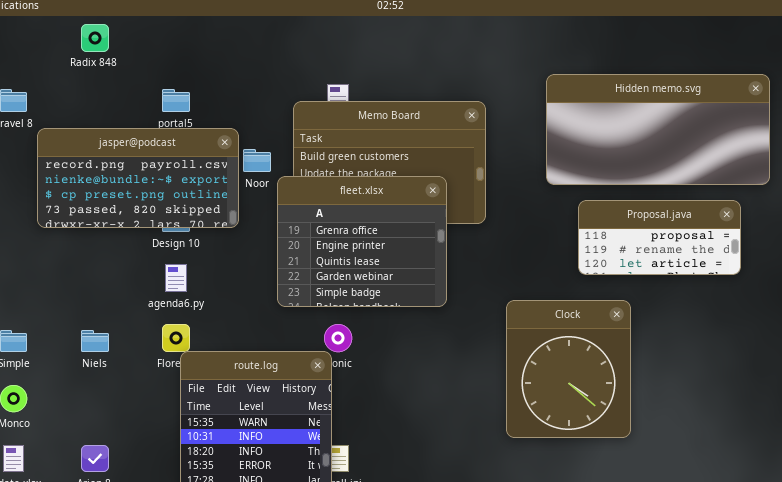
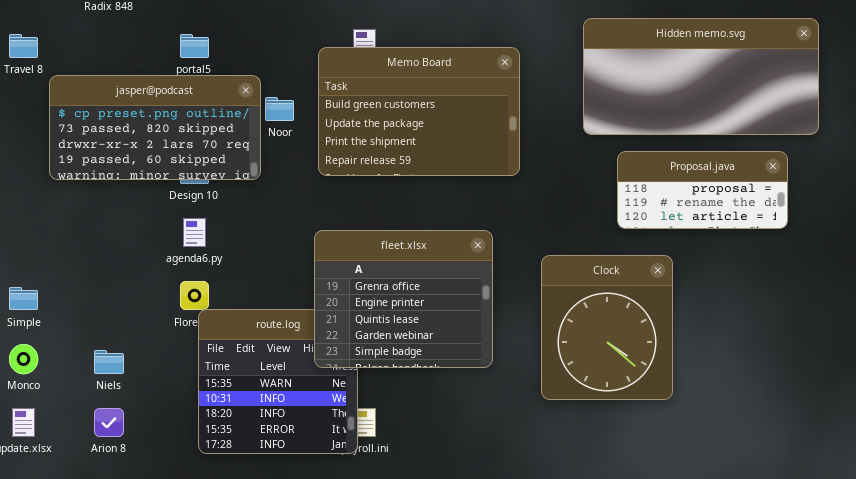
jasper@podcast: [37,128,239,228] -> [49,75,261,180], scrolled down 2 rows
fleet.xlsx: [277,176,447,307] -> [314,230,493,368], moved
Niels: [81,330,109,352] -> [94,350,124,374], moved

